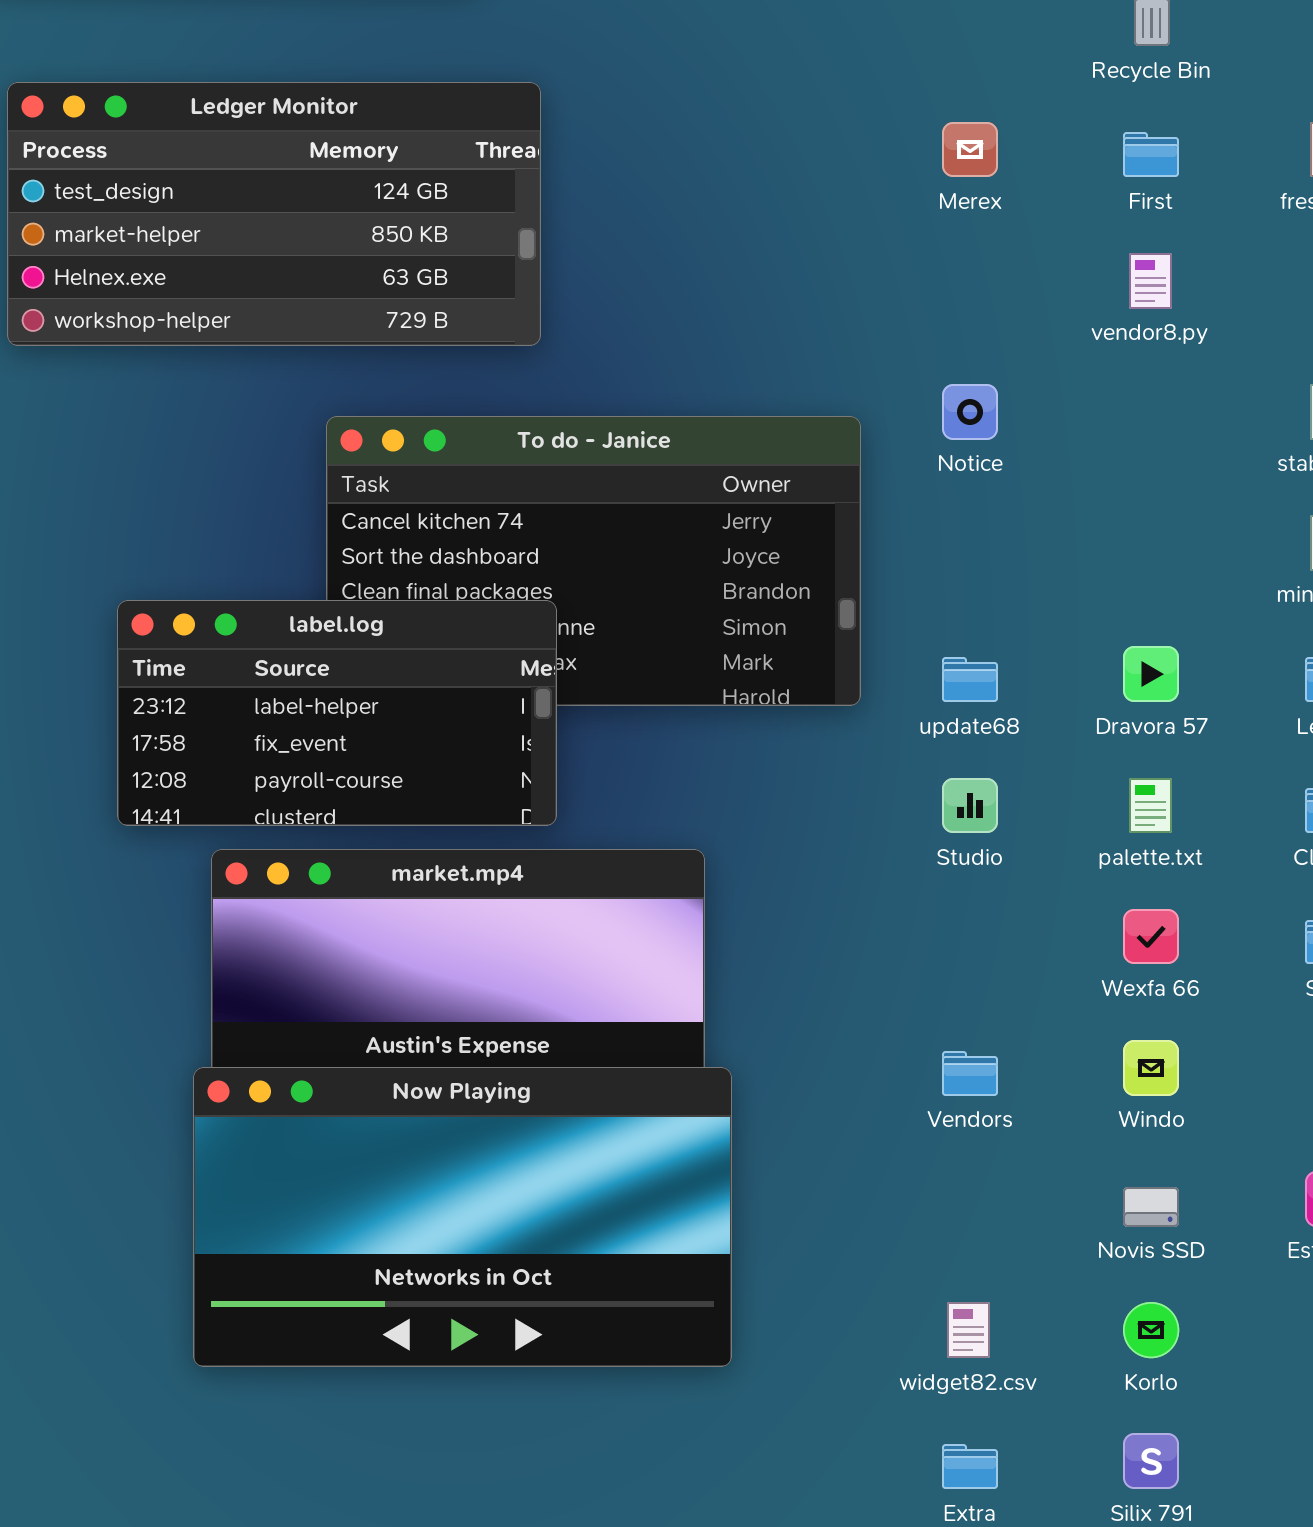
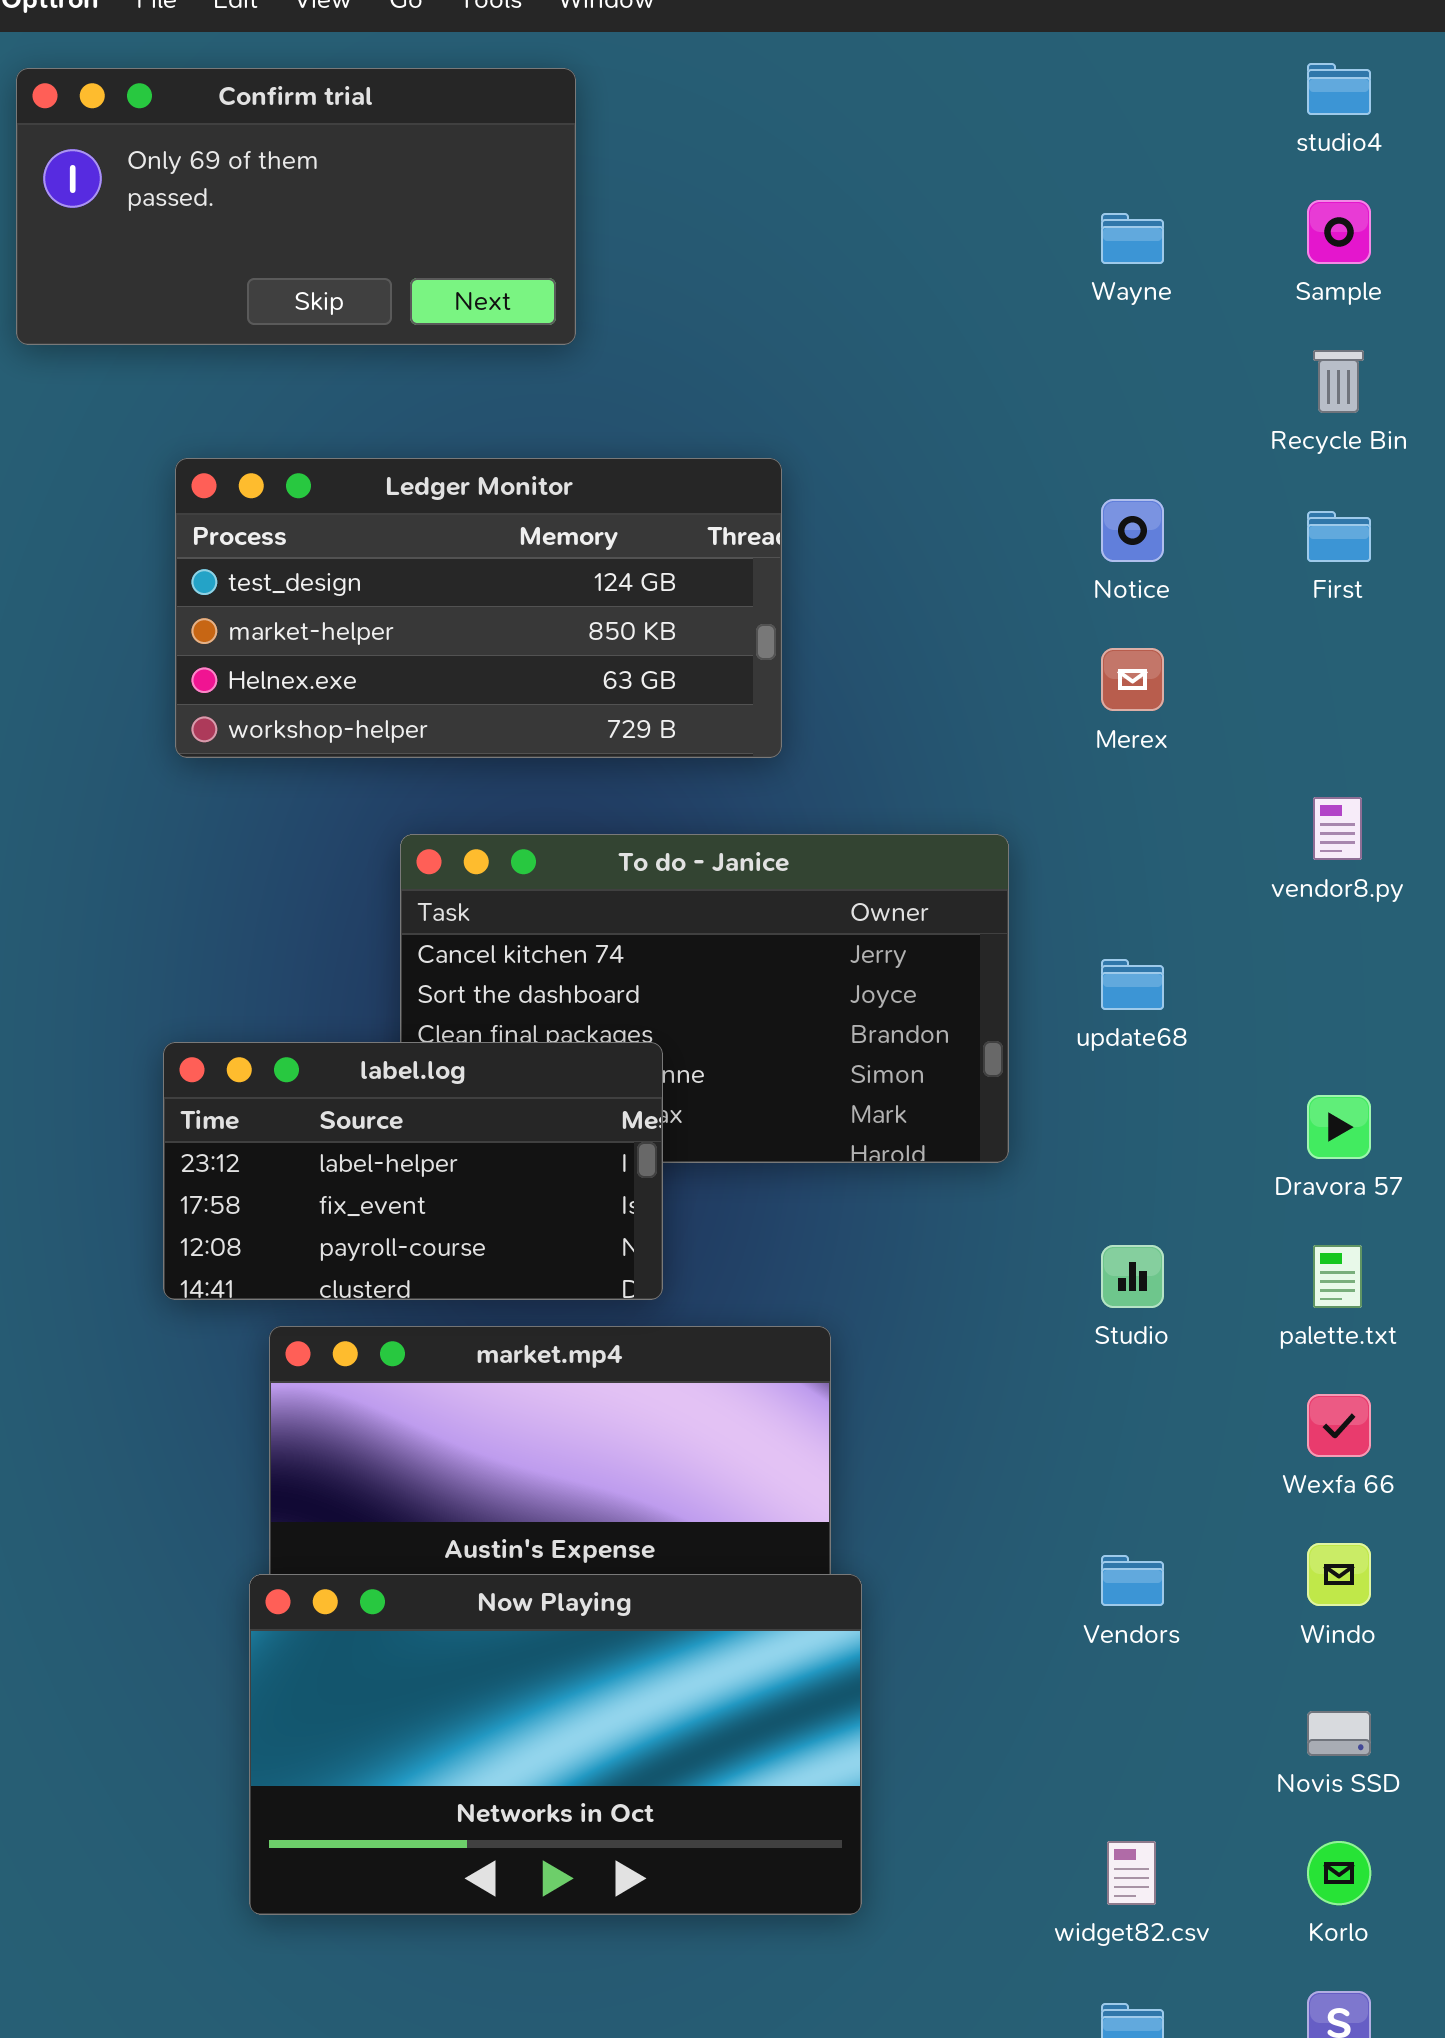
Ledger Monitor: [7,82,541,346] -> [175,458,782,758], moved
Merex: [942,122,998,177] -> [1101,648,1164,711], moved
vendor8.py: [1129,253,1172,309] -> [1313,797,1362,860], moved
Notice: [942,384,998,440] -> [1101,499,1164,562], moved
update68: [942,657,998,702] -> [1101,959,1164,1010], moved

